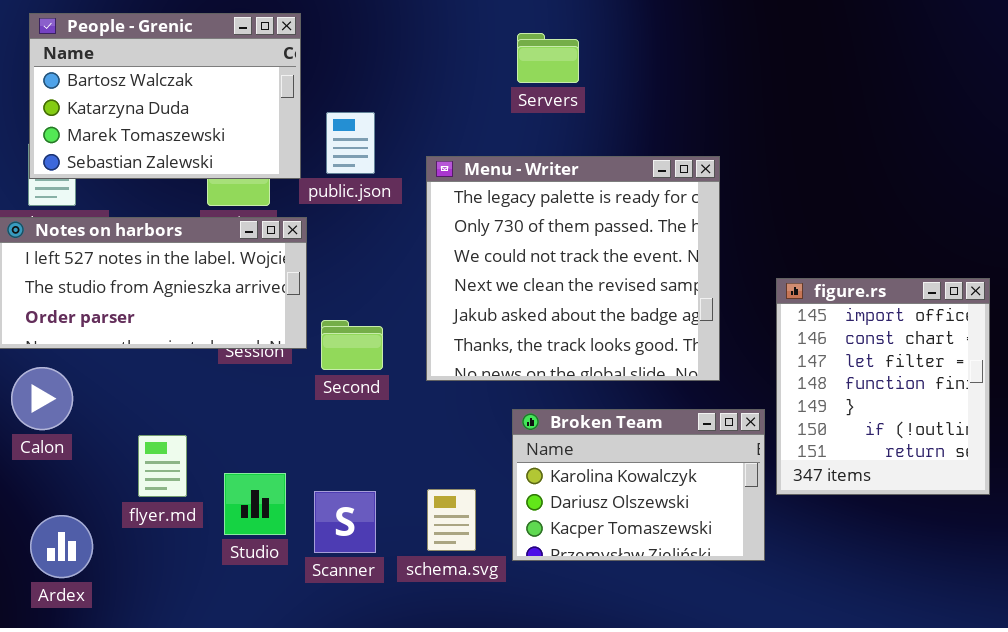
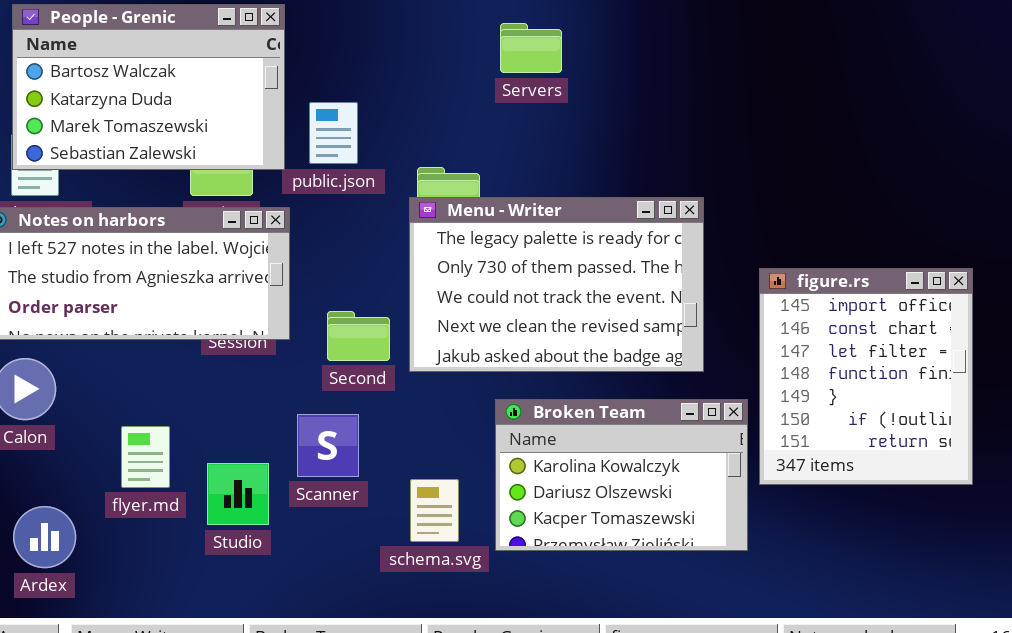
Menu - Writer: [426,156,720,381] -> [409,197,704,372], resized
Second: [321,320,383,370] -> [327,311,390,361], moved
Scanner: [314,491,376,553] -> [297,414,359,477], moved

